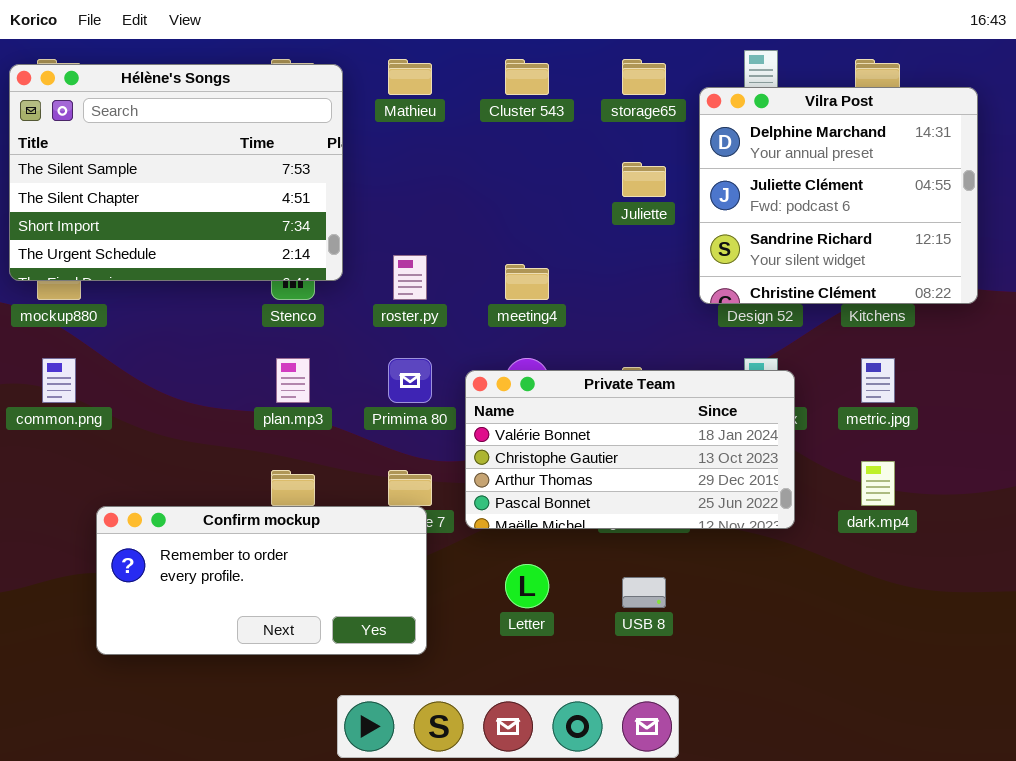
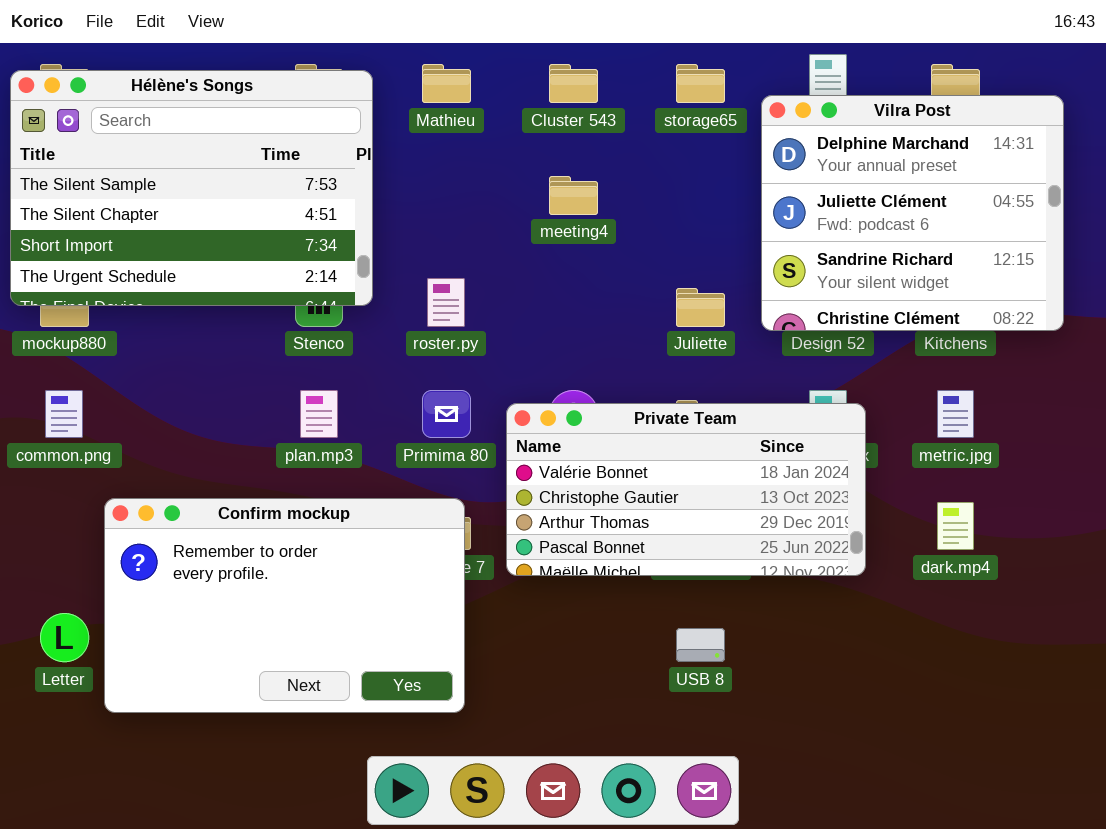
Juliette: [622,162,666,197] -> [676,288,725,327], moved
meeting4: [505,264,549,300] -> [549,176,598,215], moved
Confirm mockup: [96,506,427,655] -> [104,498,465,713], resized
Letter: [505,564,549,608] -> [40,613,89,662], moved

